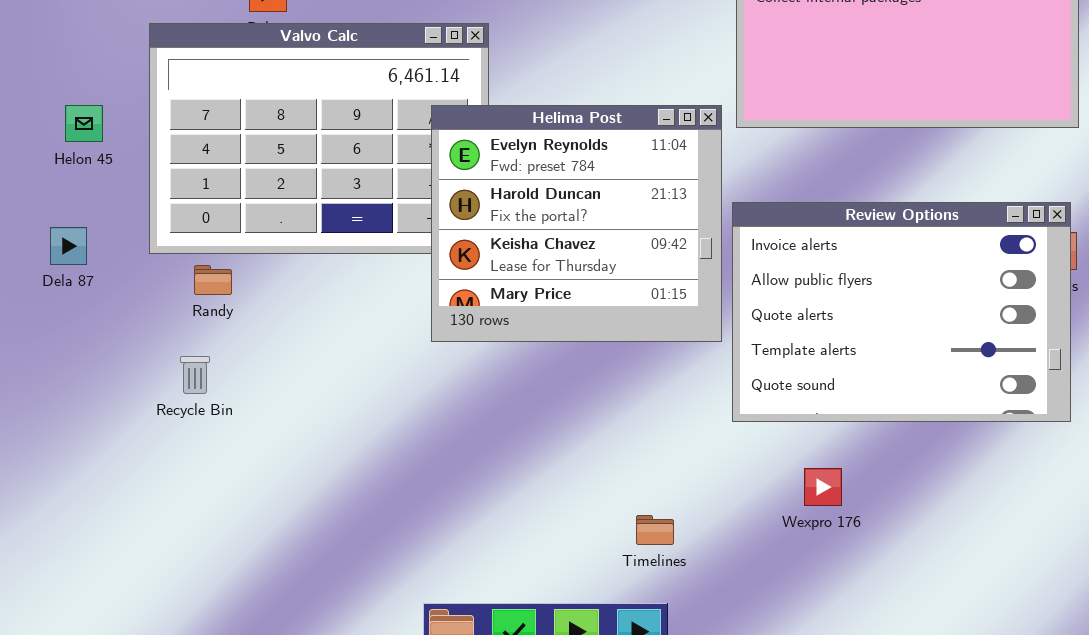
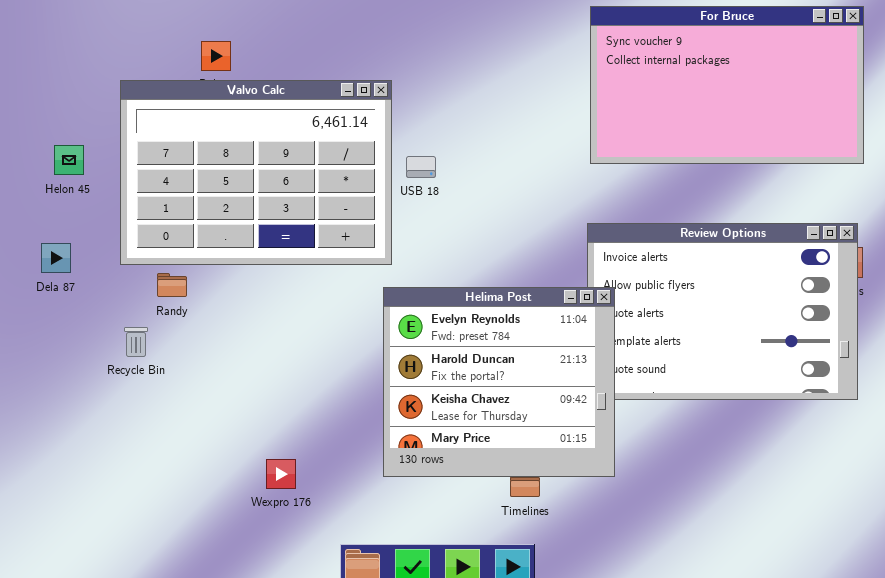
Helima Post: [431,105,722,342] -> [383,287,615,477], moved
Recycle Bin: [180,356,210,394] -> [124,327,148,357], moved
Wexpro 176: [804,468,842,506] -> [266,459,296,489], moved

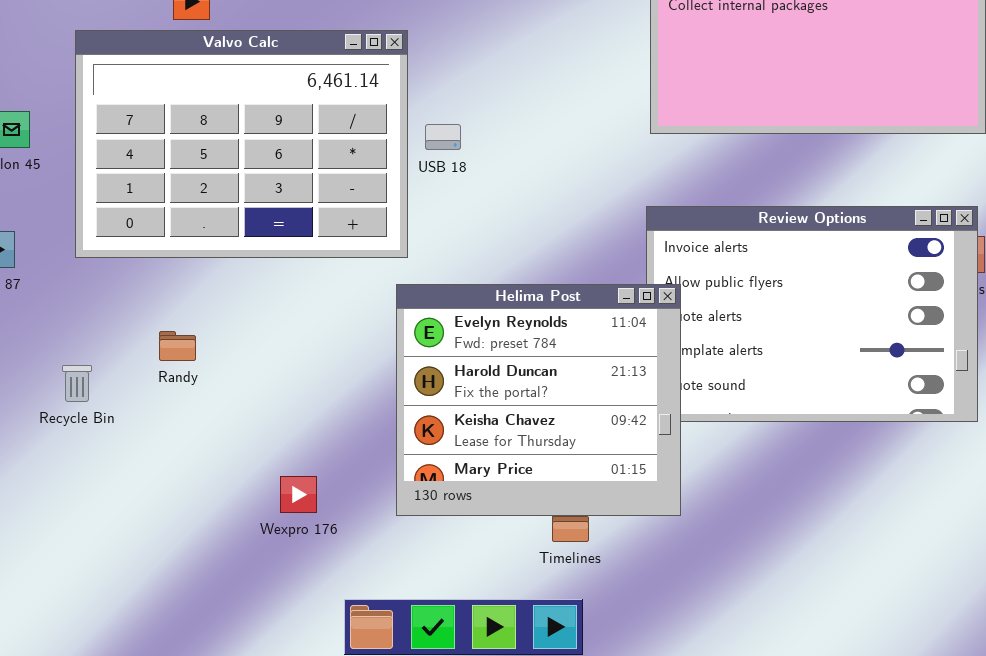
Randy: [157,273,187,297] -> [159,331,196,361], moved
Recycle Bin: [124,327,148,357] -> [62,365,92,402], moved
Wexpro 176: [266,459,296,489] -> [280,476,317,513], moved

